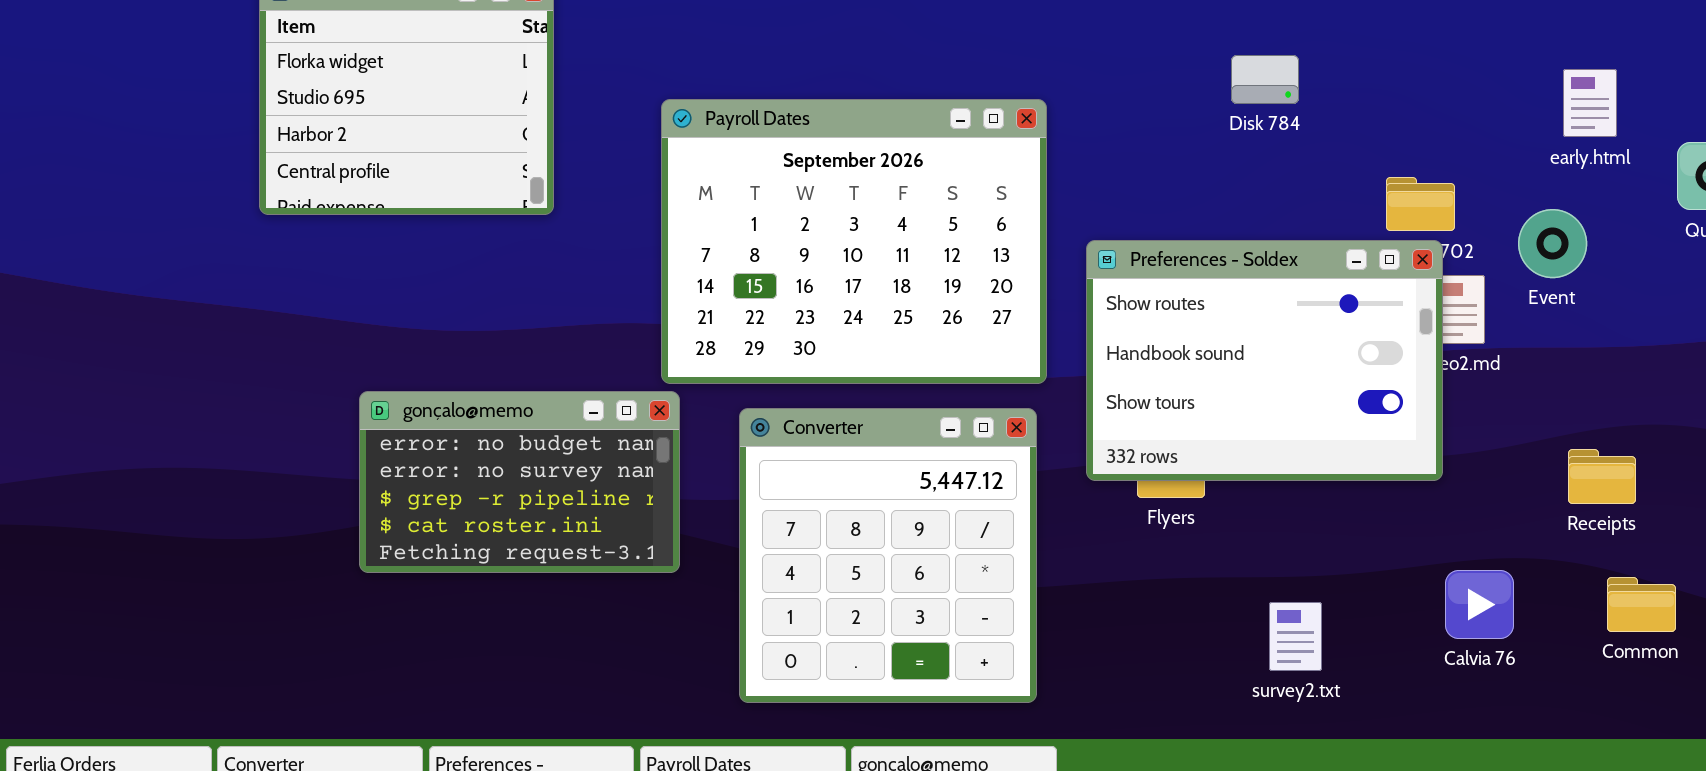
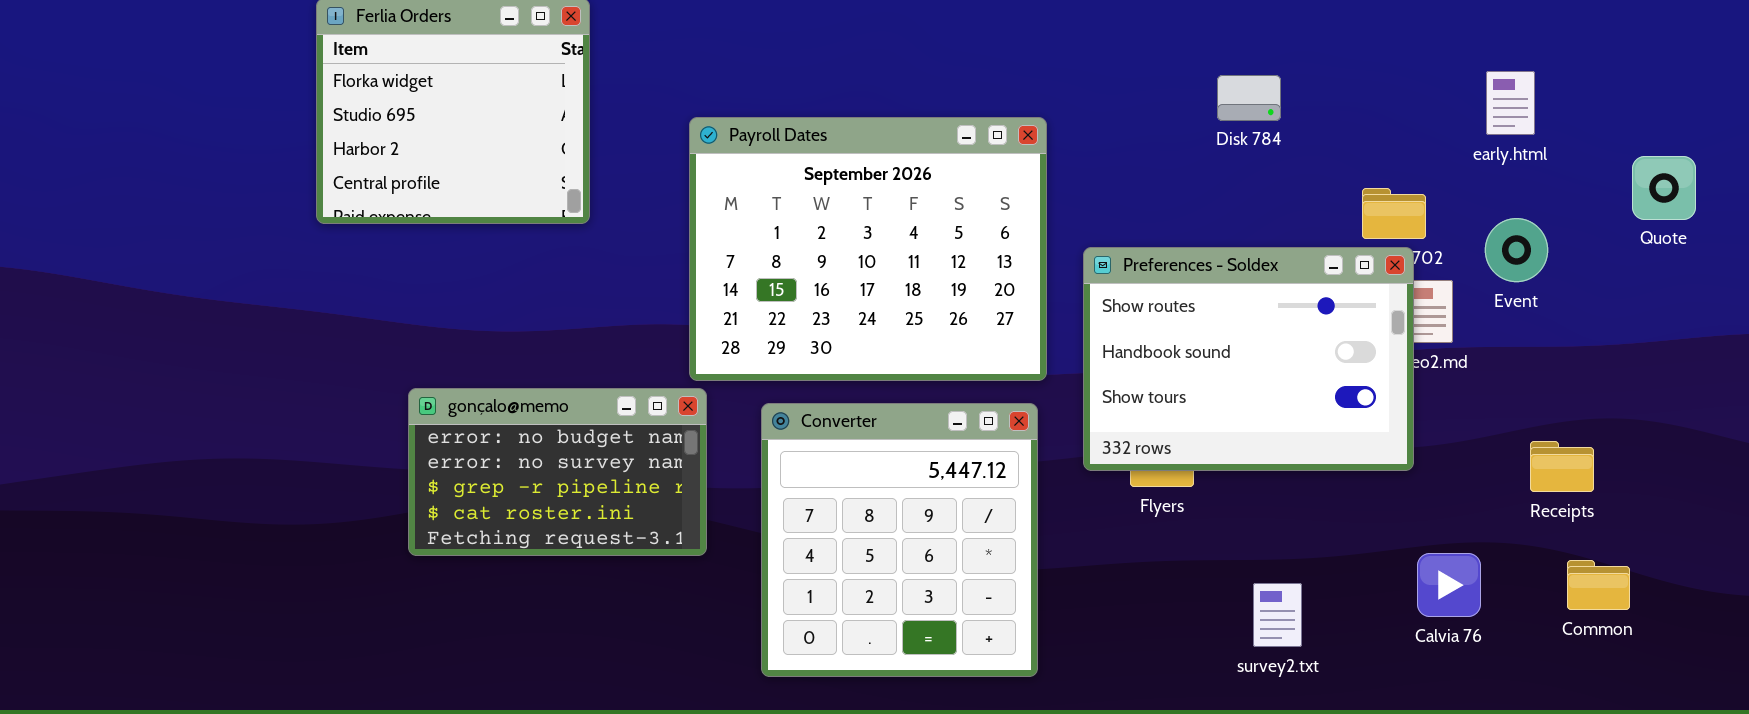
early.html: [1563,69,1617,137] -> [1486,71,1535,135], moved

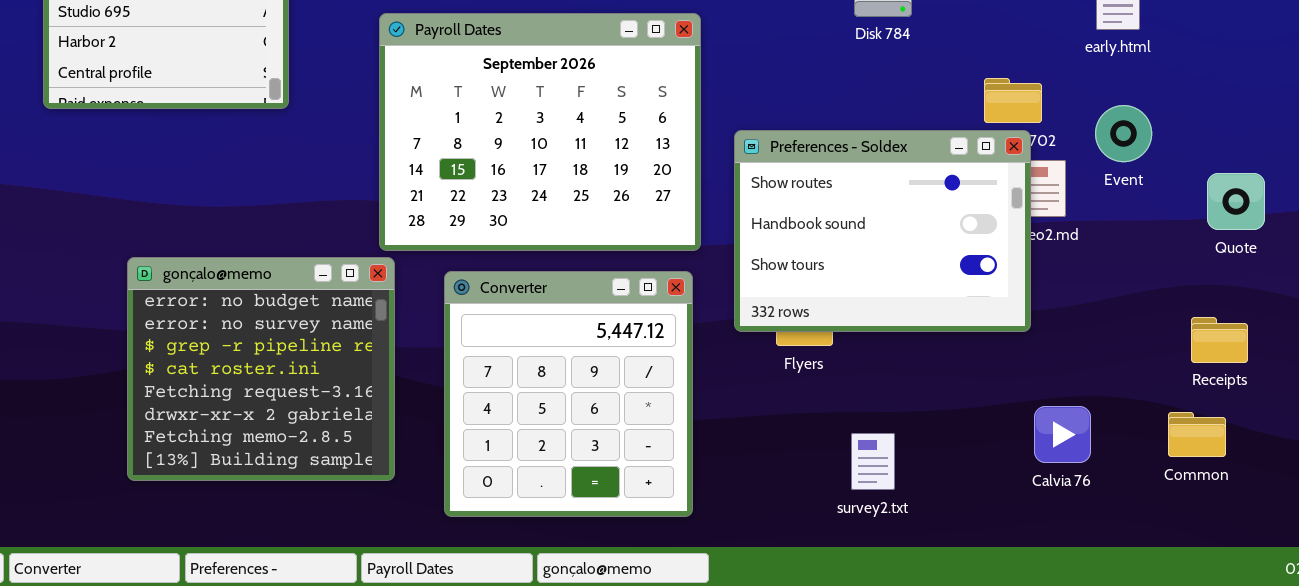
Quote: [1632,156,1696,220] -> [1207,173,1265,230], moved
gonçalo@memo: [408,388,707,556] -> [127,257,395,481], resized
Receipts: [1530,441,1594,492] -> [1191,317,1248,363], moved
survey2.txt: [1253,583,1302,647] -> [851,433,895,490], moved

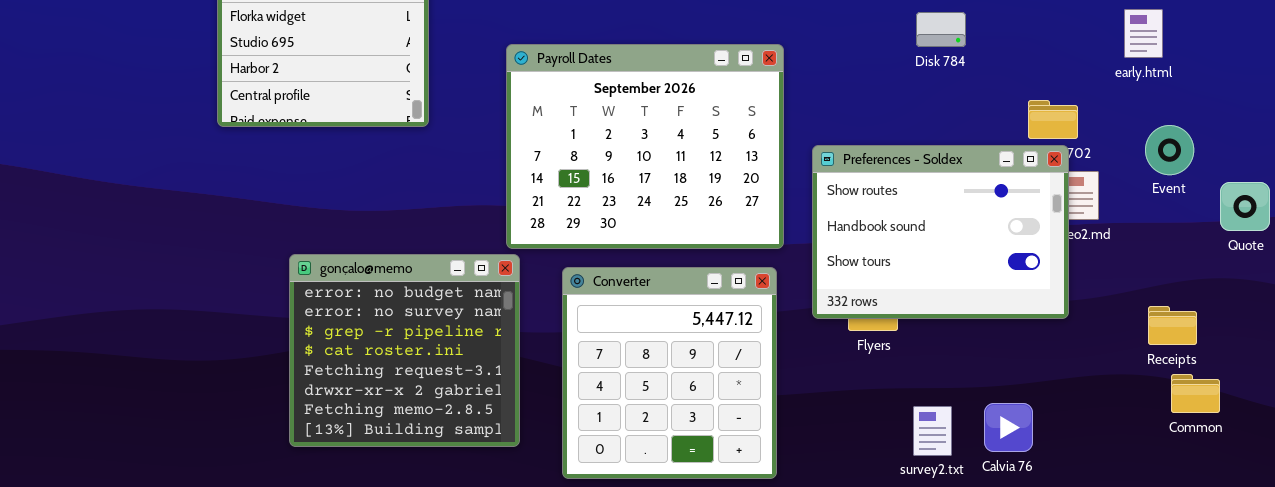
Event: [1095,105,1152,162] -> [1145,125,1194,175], moved
Receipts: [1191,317,1248,363] -> [1148,306,1197,345], moved
Calvia 76: [1034,406,1091,463] -> [984,403,1033,452], moved
Common: [1168,412,1226,457] -> [1171,374,1220,413], moved

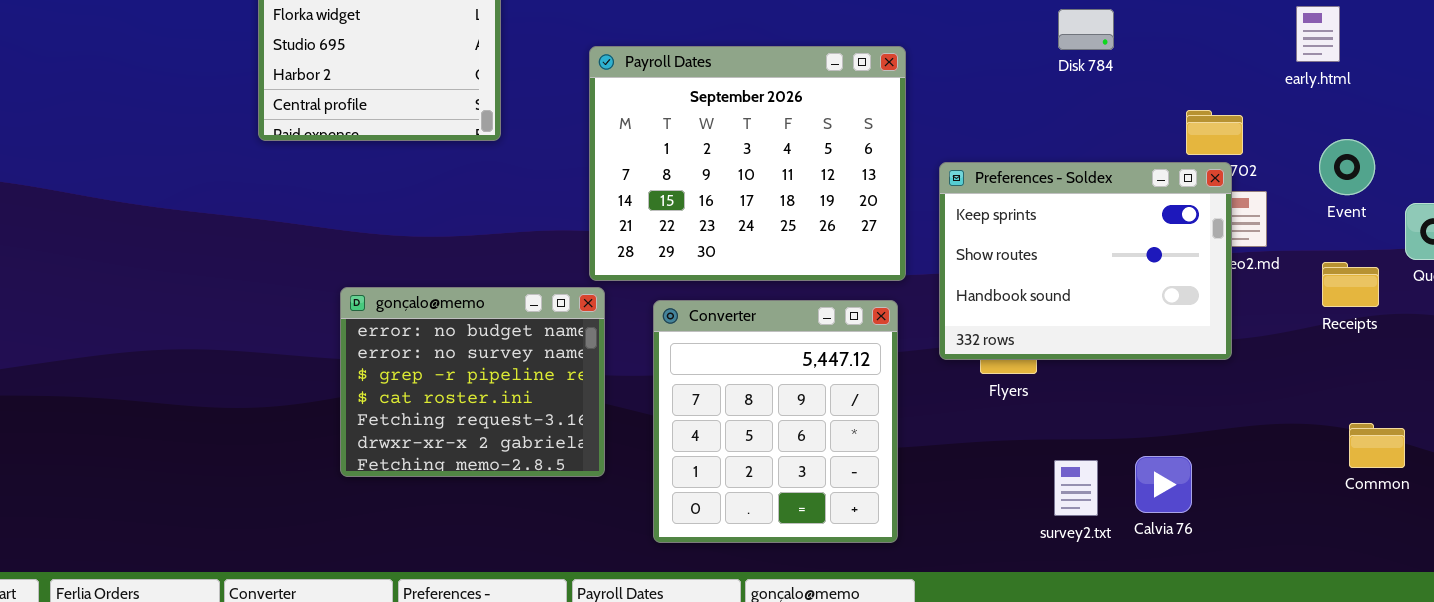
Preferences - Soldex: [812,145,1069,319] -> [939,162,1232,360], scrolled up 1 row
gonçalo@memo: [289,254,520,447] -> [340,287,605,477], resized
Receipts: [1148,306,1197,345] -> [1322,262,1379,307], moved

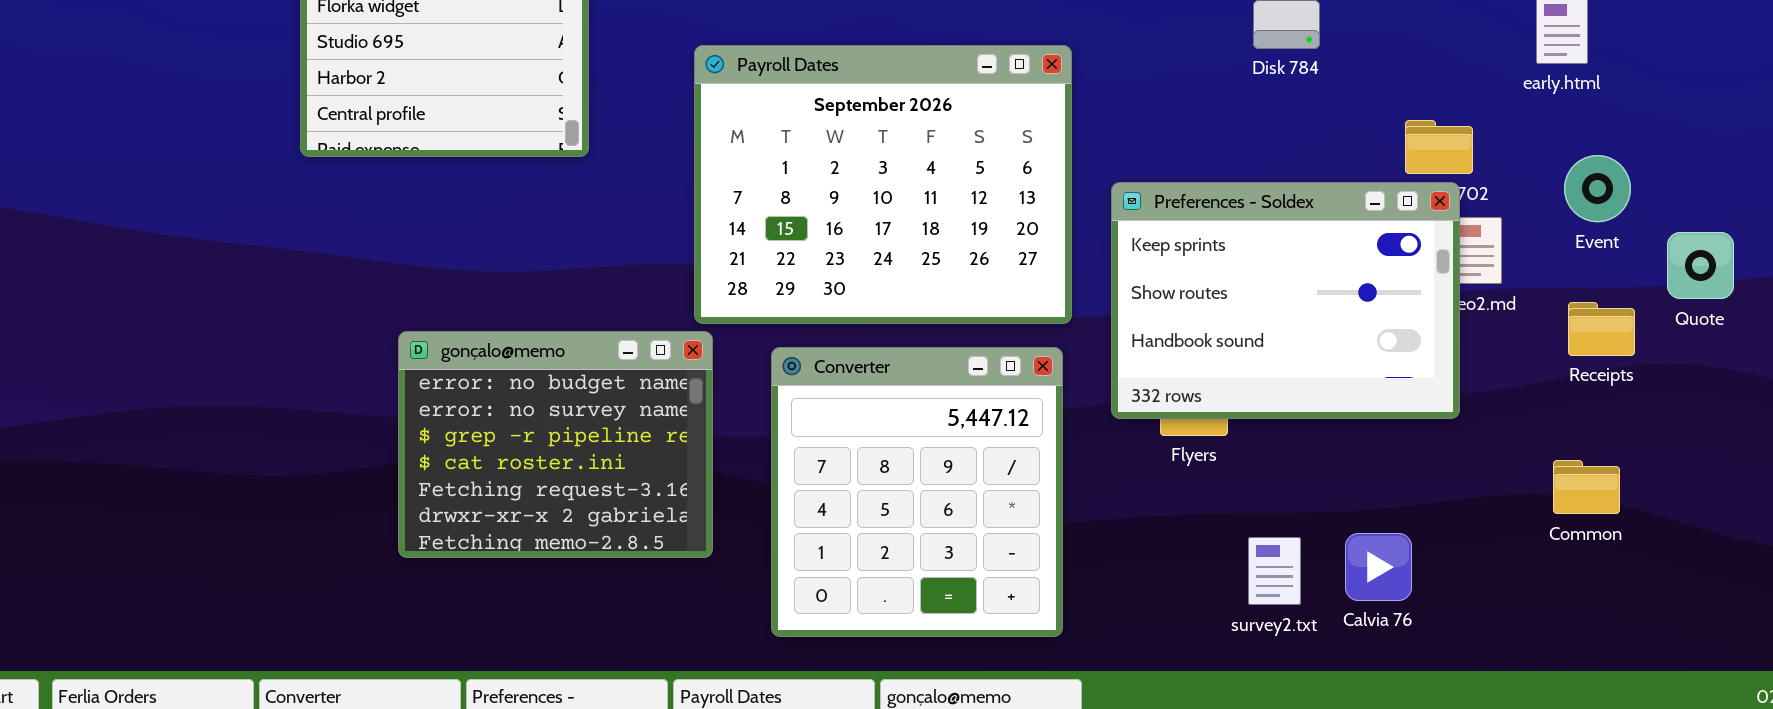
Common: [1349,423,1405,468] -> [1553,460,1620,514], moved

